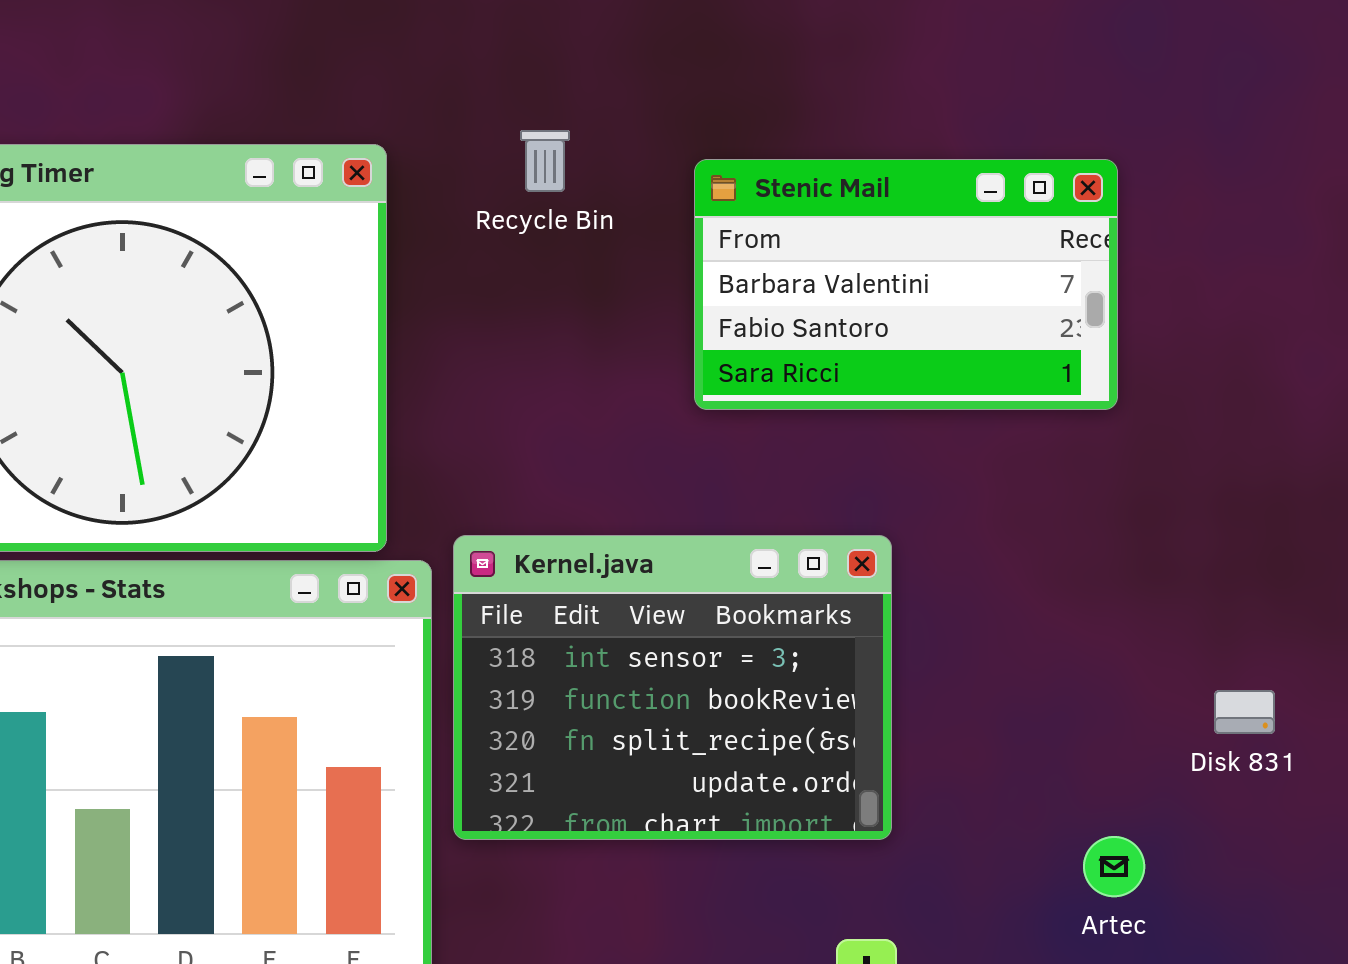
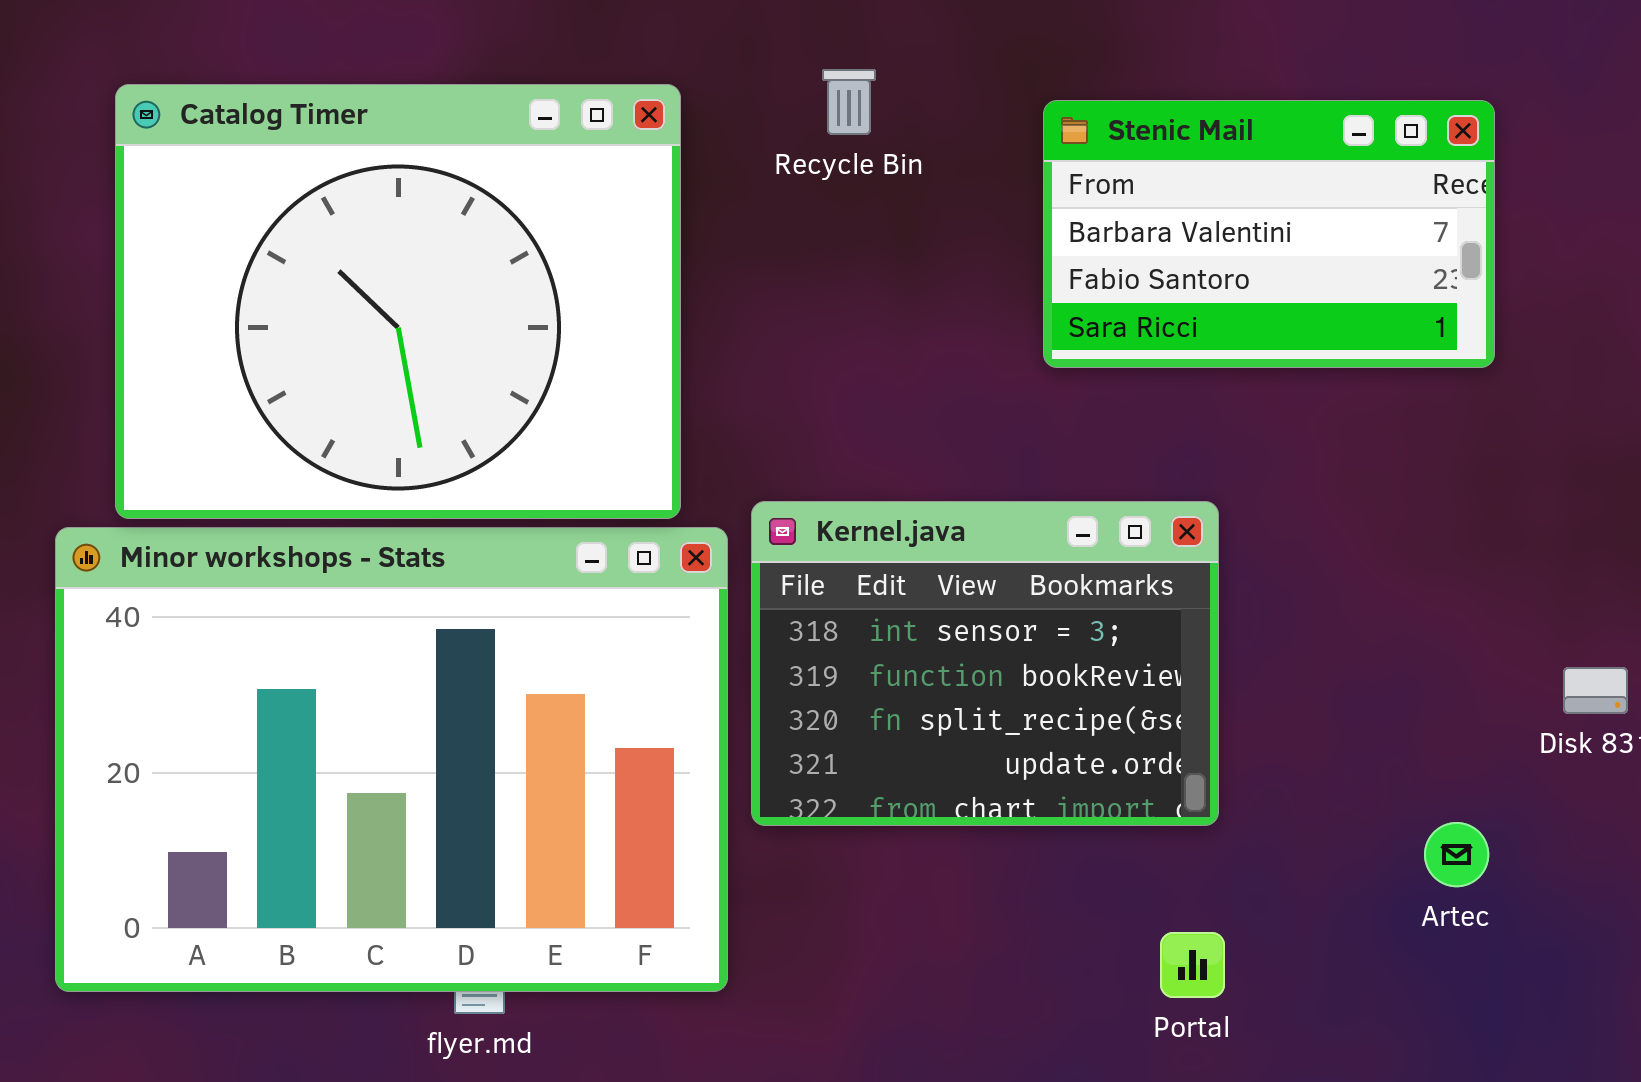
Stenic Mail: [694,159,1118,410] -> [1043,100,1495,368], moved

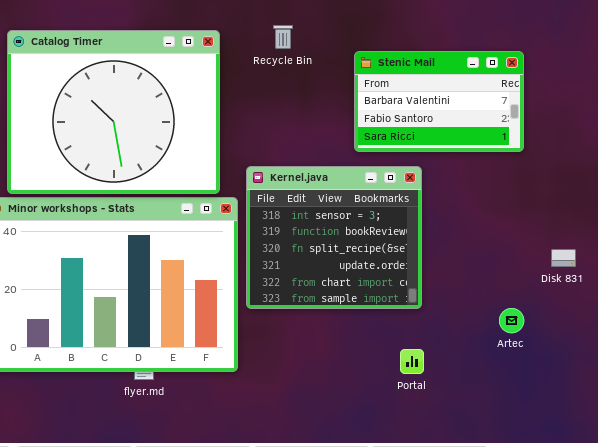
Stenic Mail: [1043,100,1495,368] -> [354,51,524,152], moved
Kernel.java: [751,501,1219,826] -> [246,166,422,309], resized

